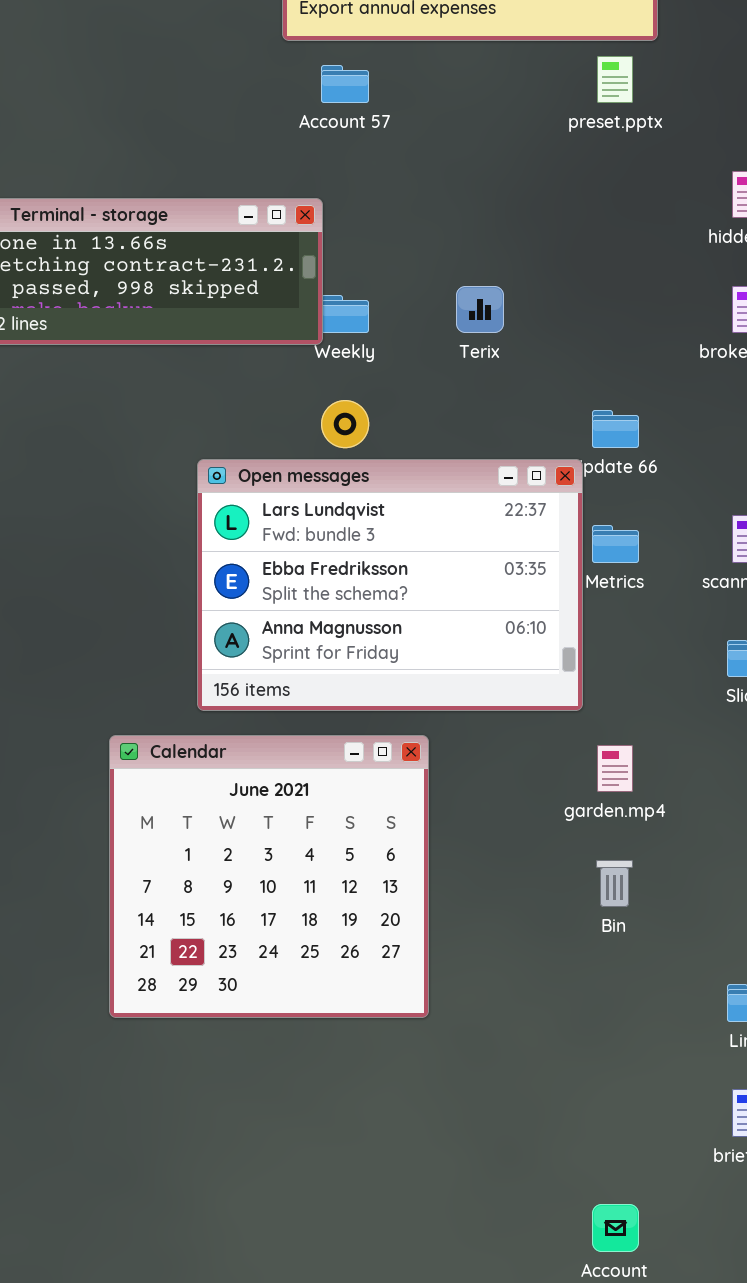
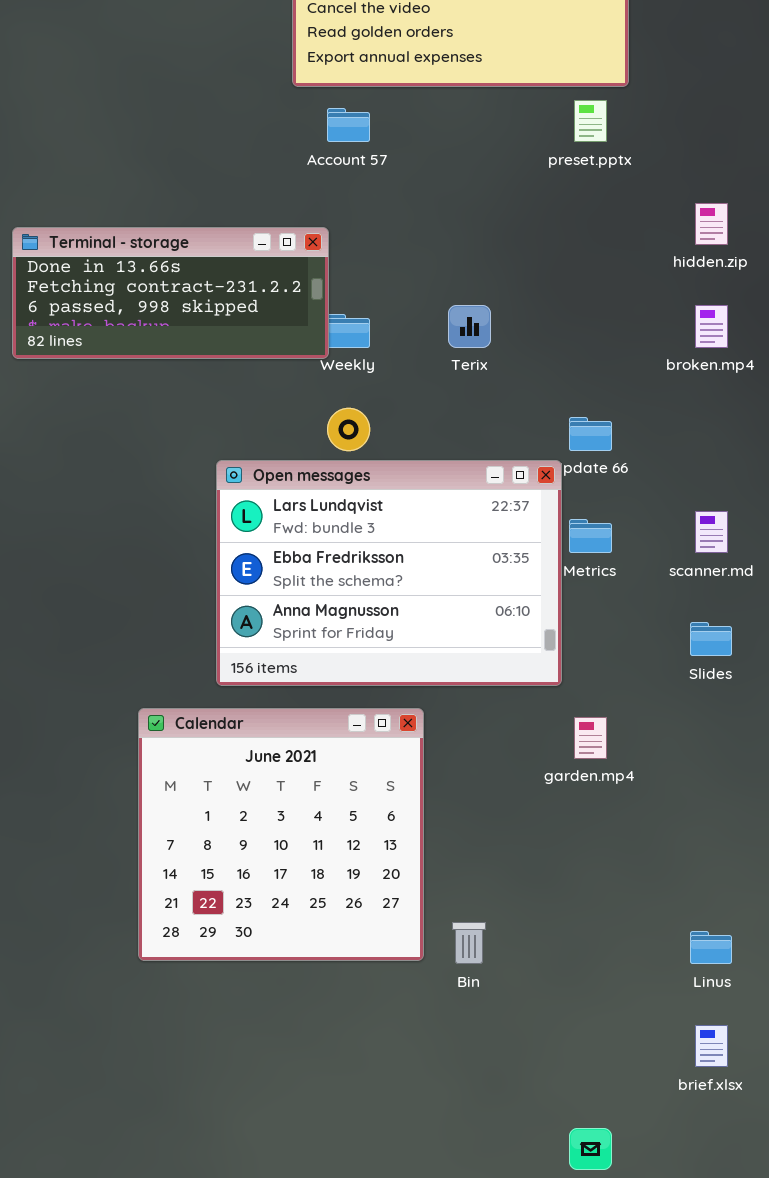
Bin: [596,860,633,907] -> [452,922,486,964], moved

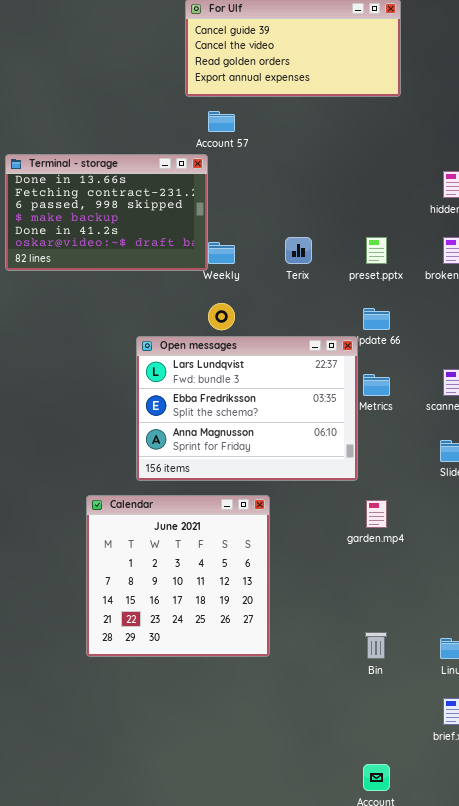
preset.pptx: [574,100,607,142] -> [366,237,387,264], moved
Terminal - storage: [12,227,329,359] -> [5,154,208,271], resized
Bin: [452,922,486,964] -> [365,632,387,659], moved

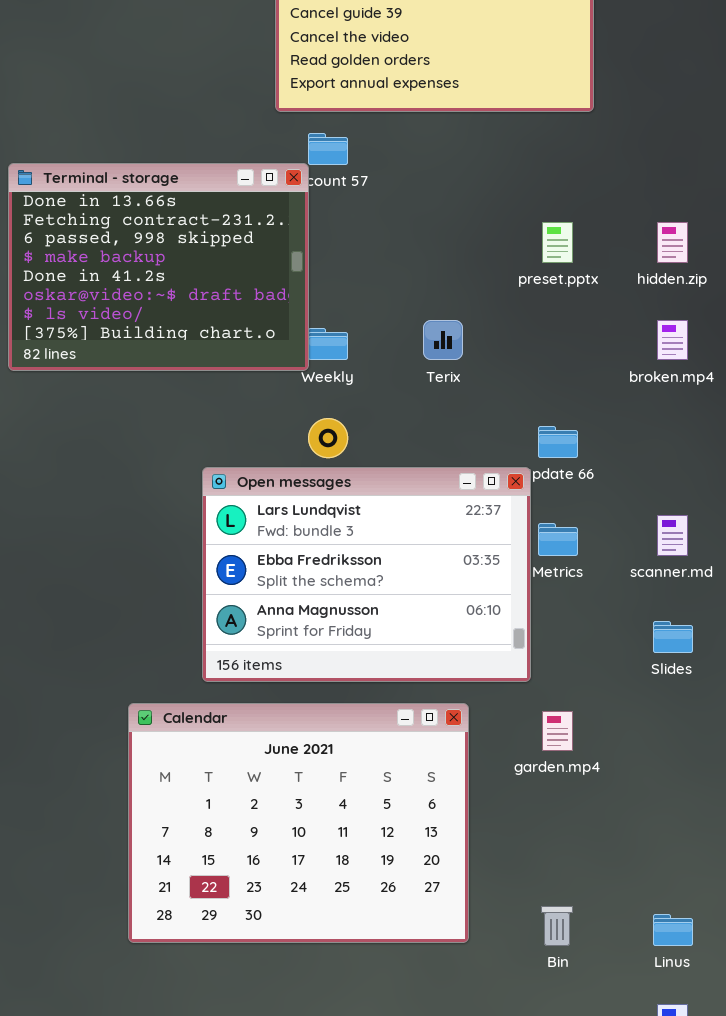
Terminal - storage: [5,154,208,271] -> [8,163,309,371], resized
preset.pptx: [366,237,387,264] -> [542,222,573,263], moved
Calendar: [86,495,270,657] -> [128,703,469,943], resized

